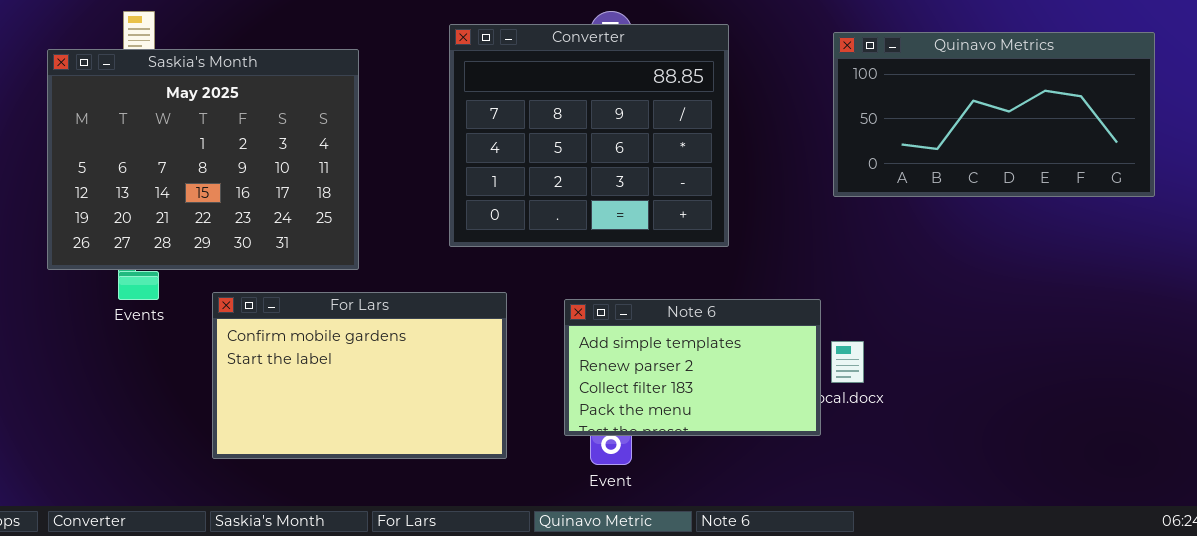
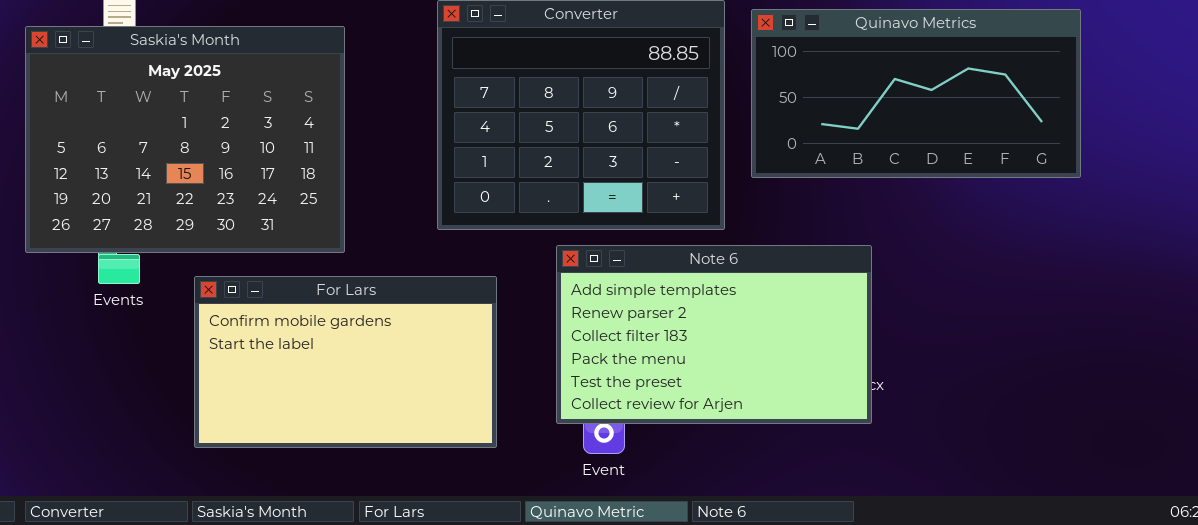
Quinavo Metrics: [833,32,1155,197] -> [751,9,1081,178], moved
Note 6: [564,299,821,436] -> [556,245,872,424], resized

